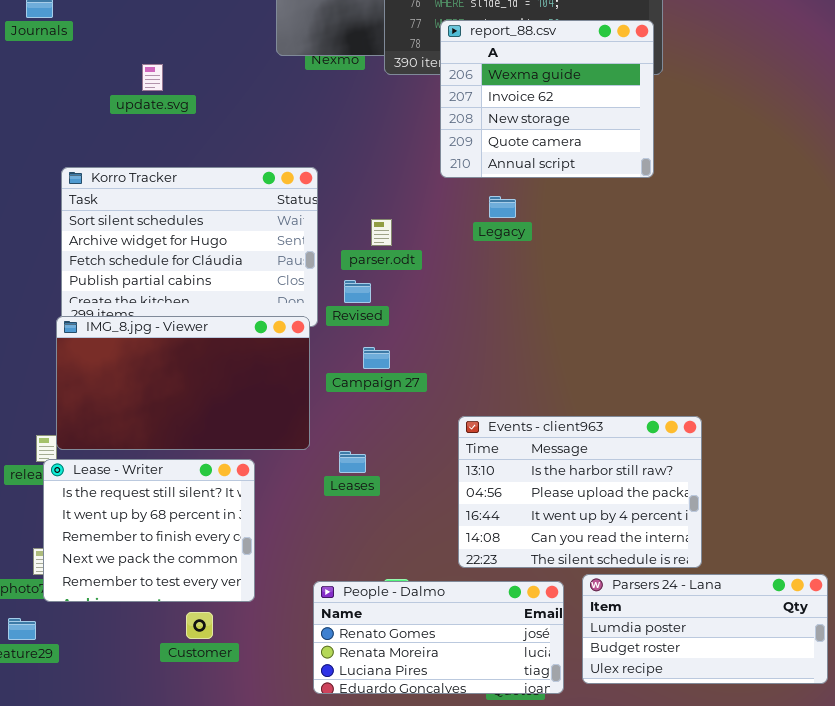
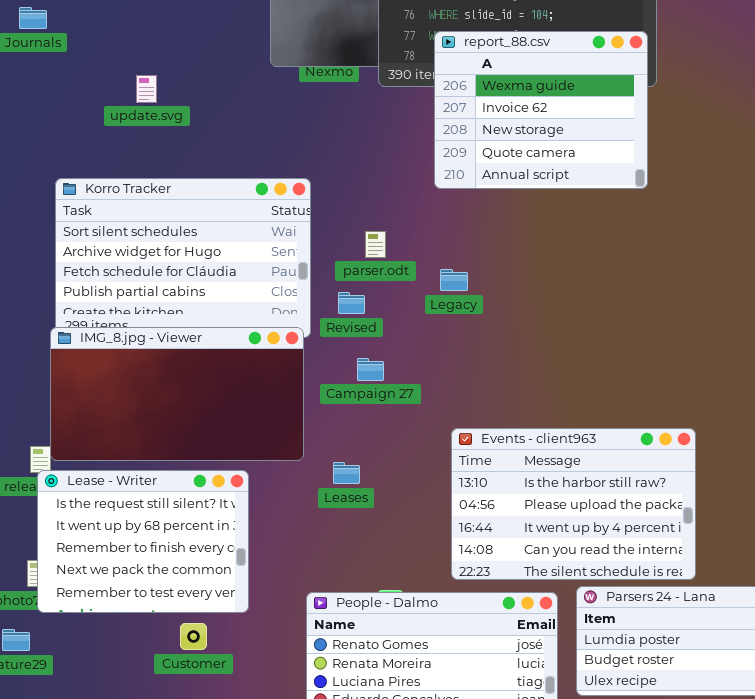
Legacy: [489,196,516,218] -> [440,269,468,291], moved

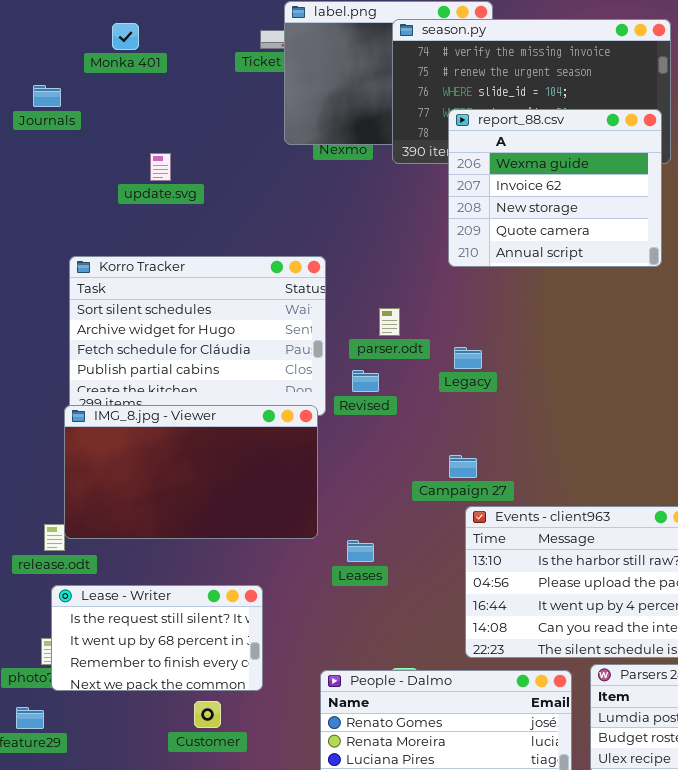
Campaign 27: [357,358,384,381] -> [449,455,477,478], moved
Lease - Writer: [37,470,249,613] -> [51,585,263,691], resized

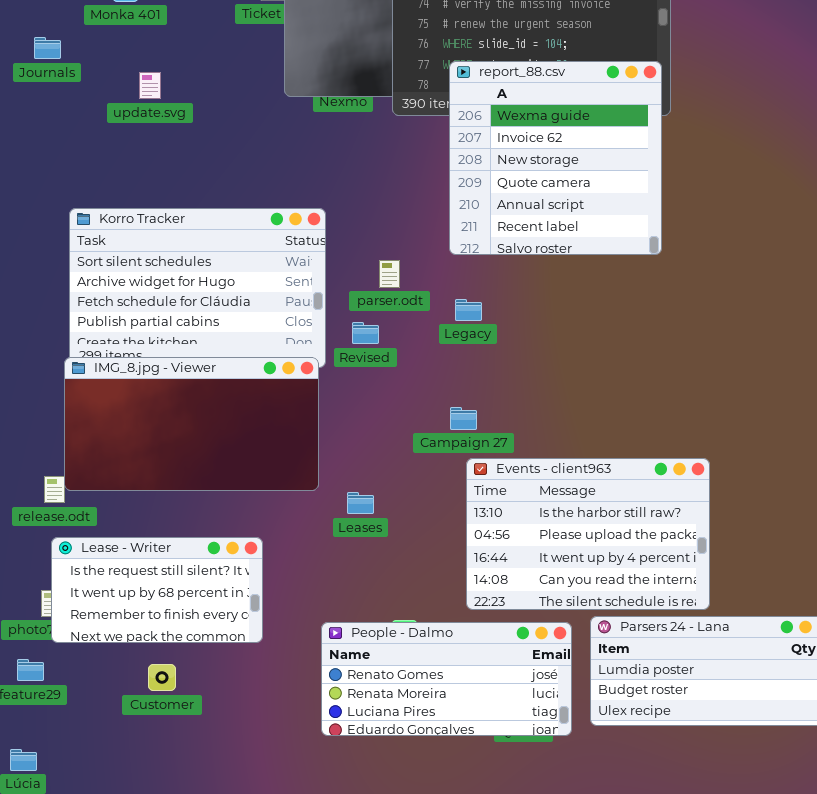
report_88.csv: [448,109,662,267] -> [449,61,662,255], resized
update.svg: [150,153,171,181] -> [139,72,161,99], moved
Customer: [194,701,221,728] -> [148,664,176,691], moved

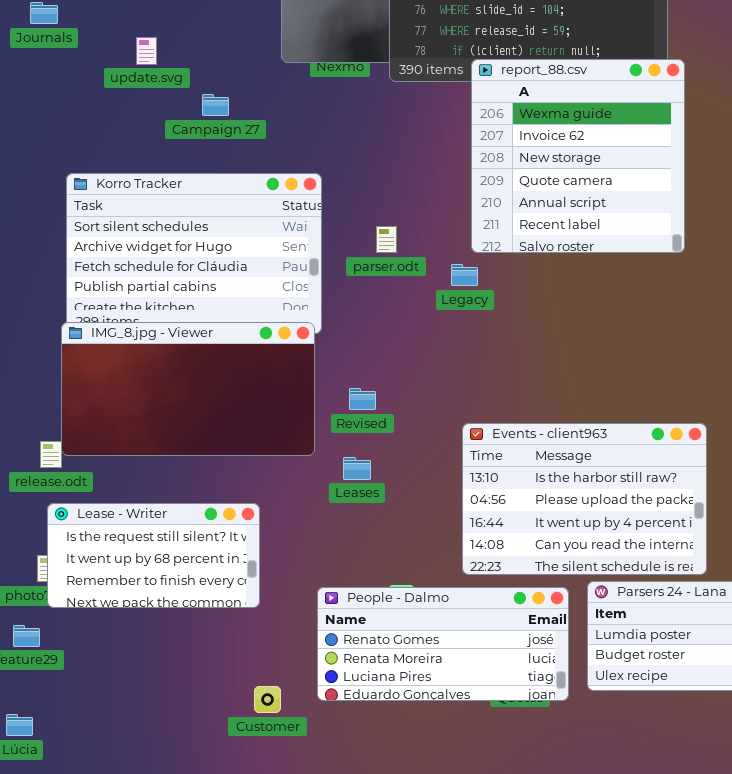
report_88.csv: [449,61,662,255] -> [471,59,685,253], moved
Revised: [352,322,379,344] -> [349,388,376,410], moved
Campaign 27: [450,407,477,430] -> [202,94,229,116], moved
Customer: [148,664,176,691] -> [254,686,281,713], moved

